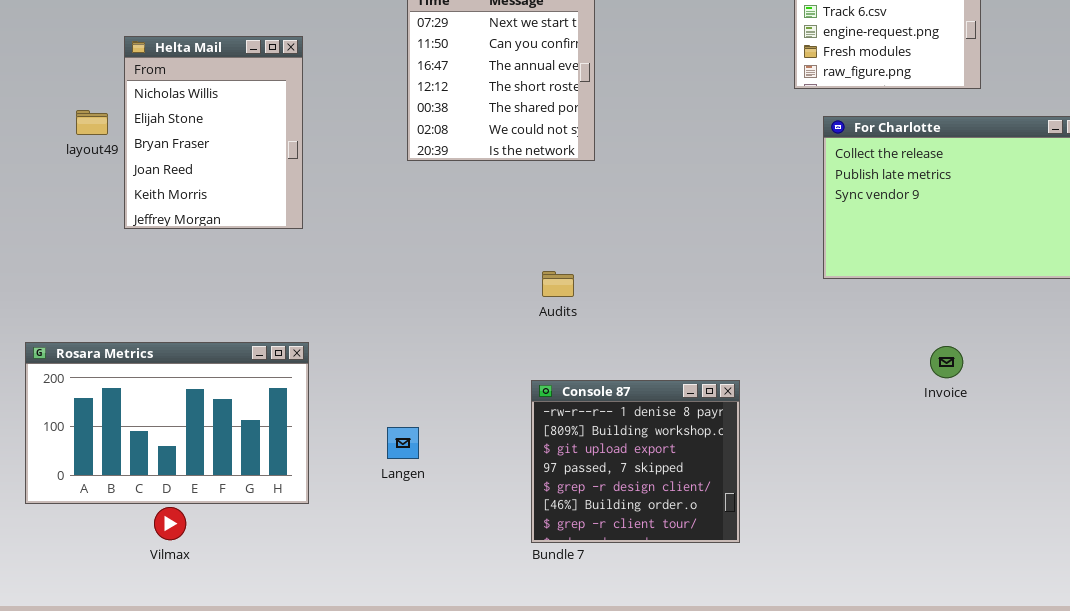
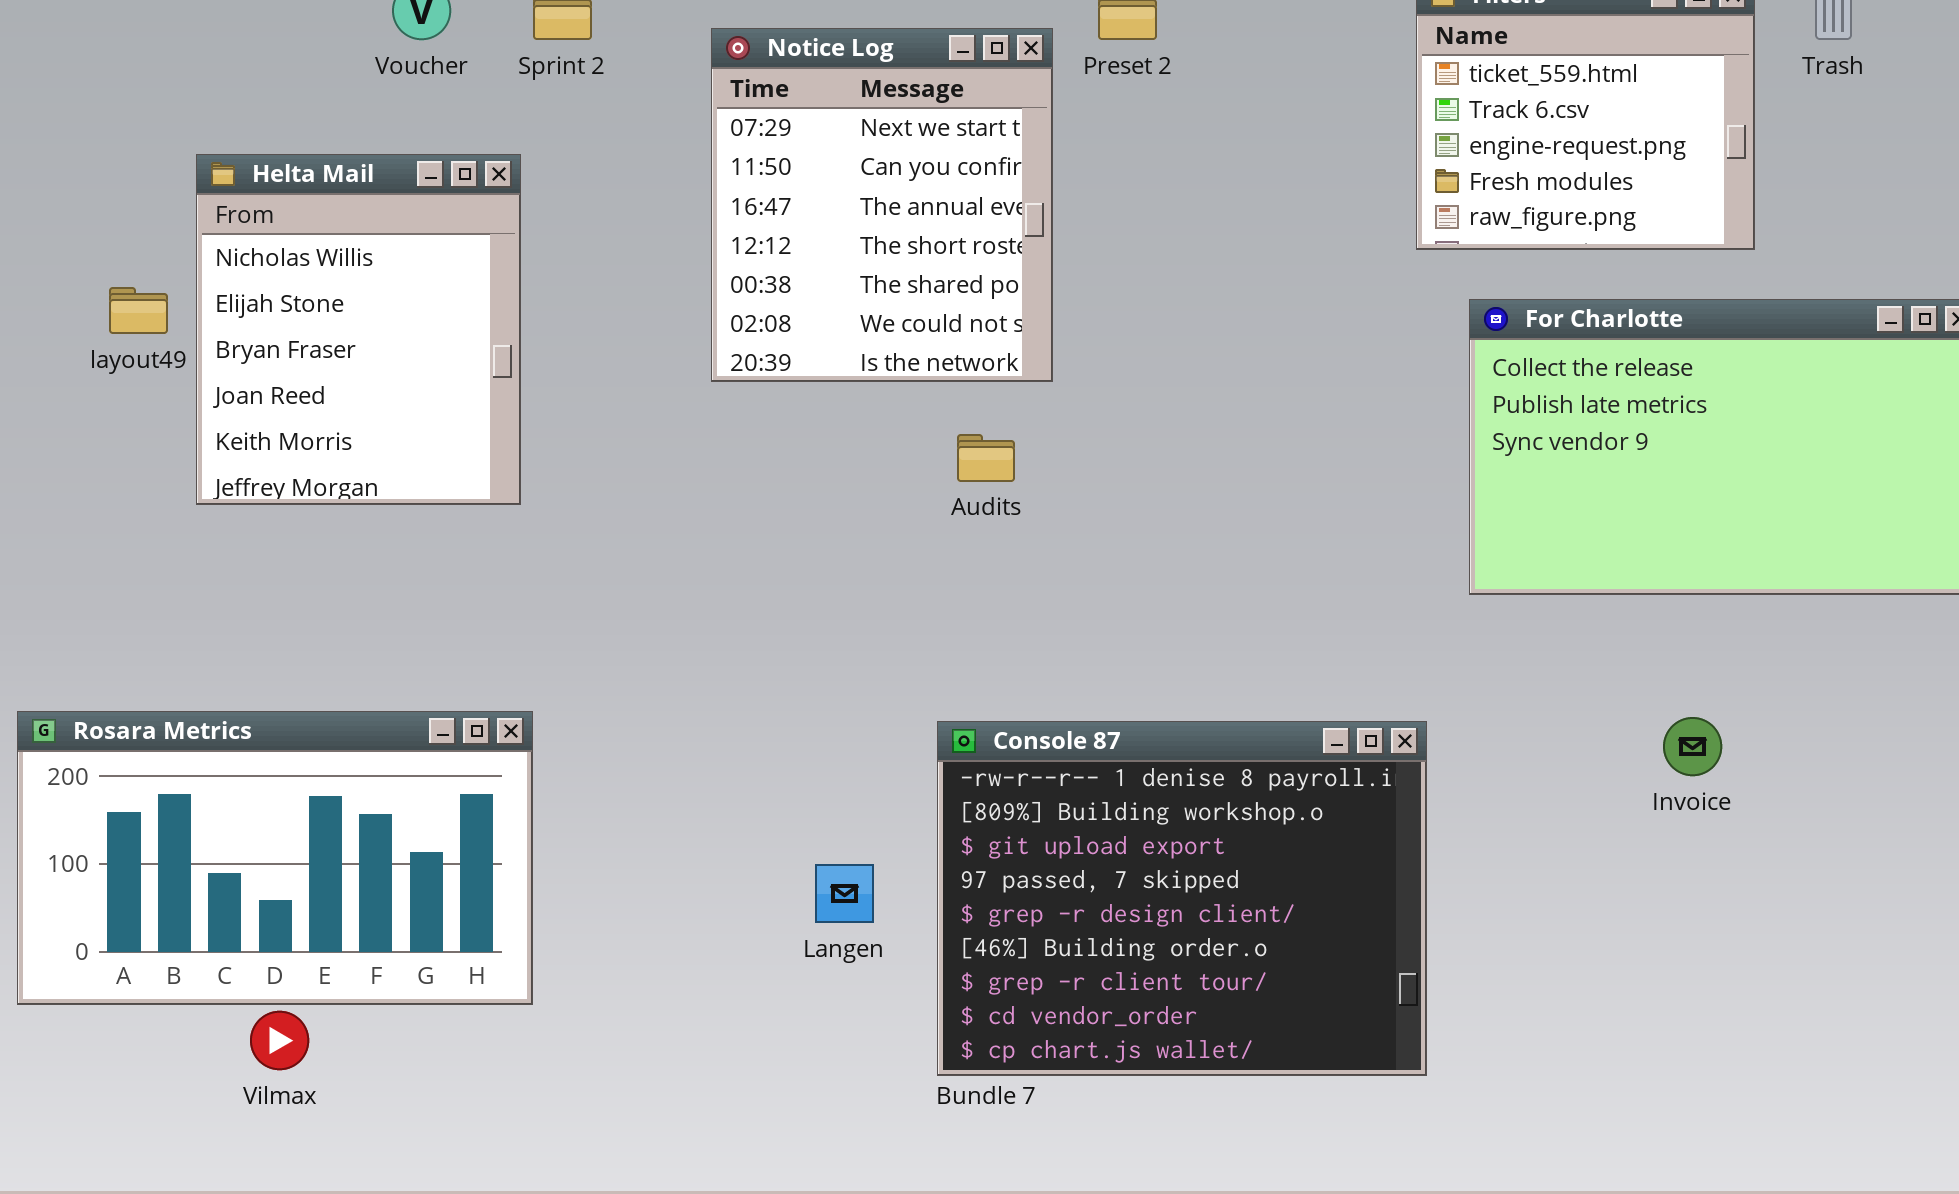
Audits: [542,271,574,297] -> [957,434,1015,482], moved
Console 87: [531,380,740,543] -> [937,721,1427,1076], resized
Langen: [387,427,419,459] -> [815,864,874,923], moved

